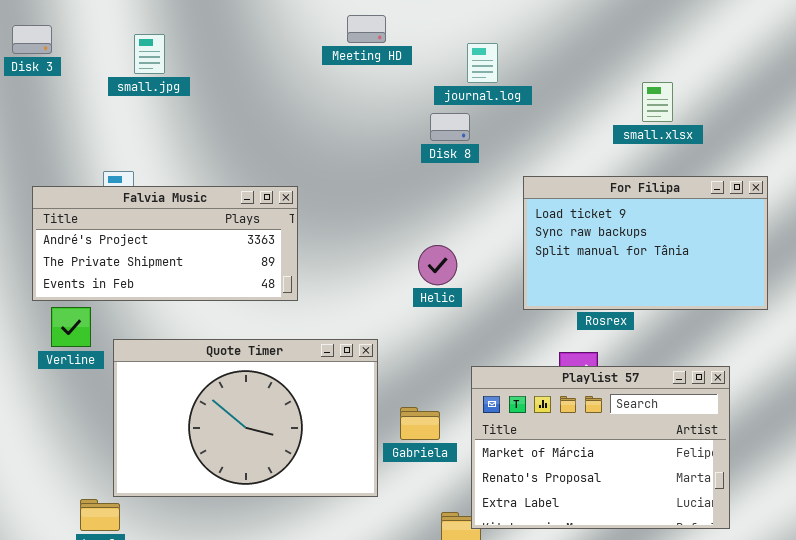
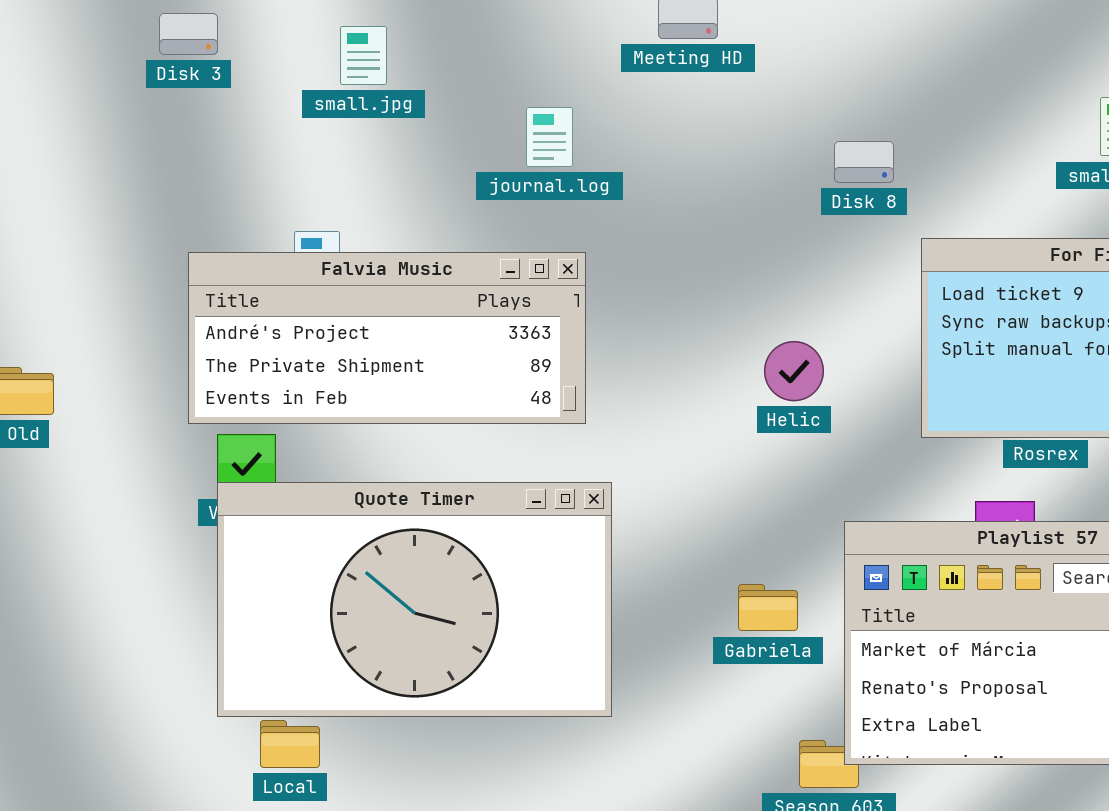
journal.log: [467,43,498,83] -> [526,107,573,167], moved
Disk 8: [430,113,470,141] -> [834,141,894,183], moved
Quote Timer: [113,339,378,497] -> [217,482,612,717], moved

